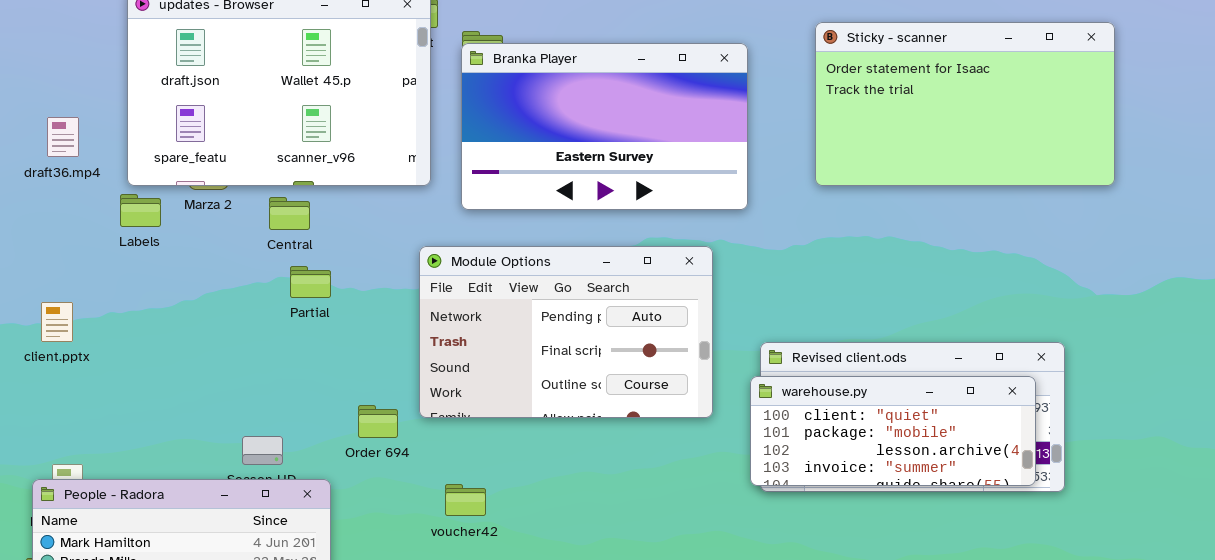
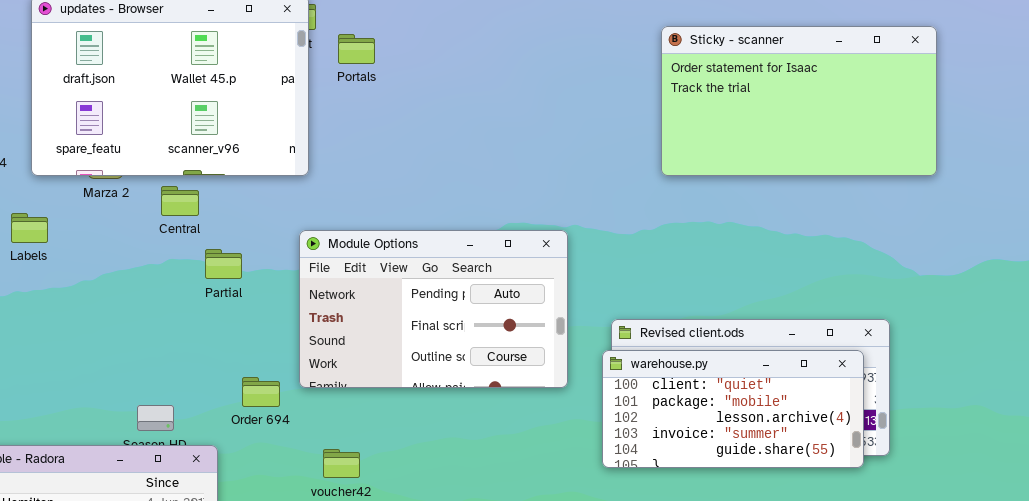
Branka Player: [461,43,748,210] -> none, closed
Labels: [120,194,161,227] -> [11,213,48,243], moved
Partial: [290,266,331,298] -> [205,249,242,279], moved
warehouse.py: [750,376,1036,486] -> [602,350,864,468], resized

